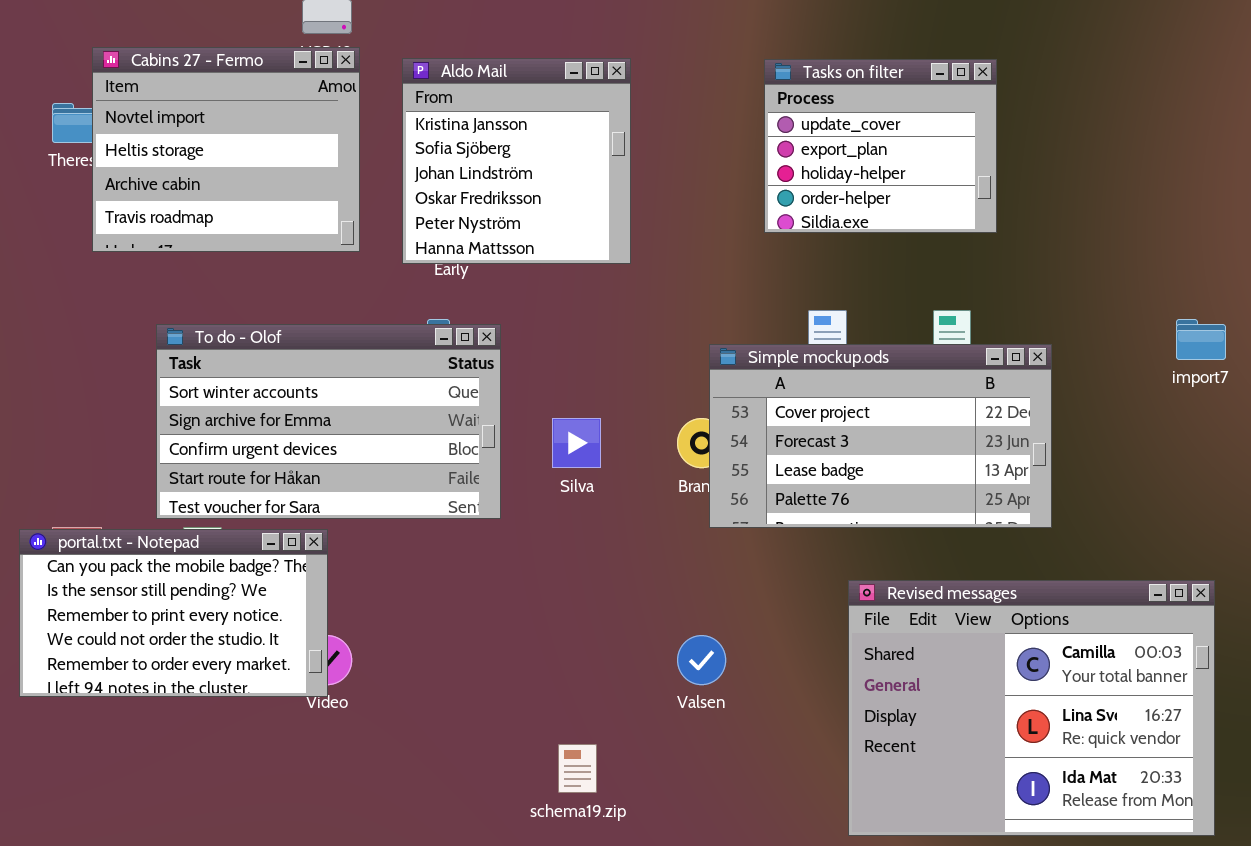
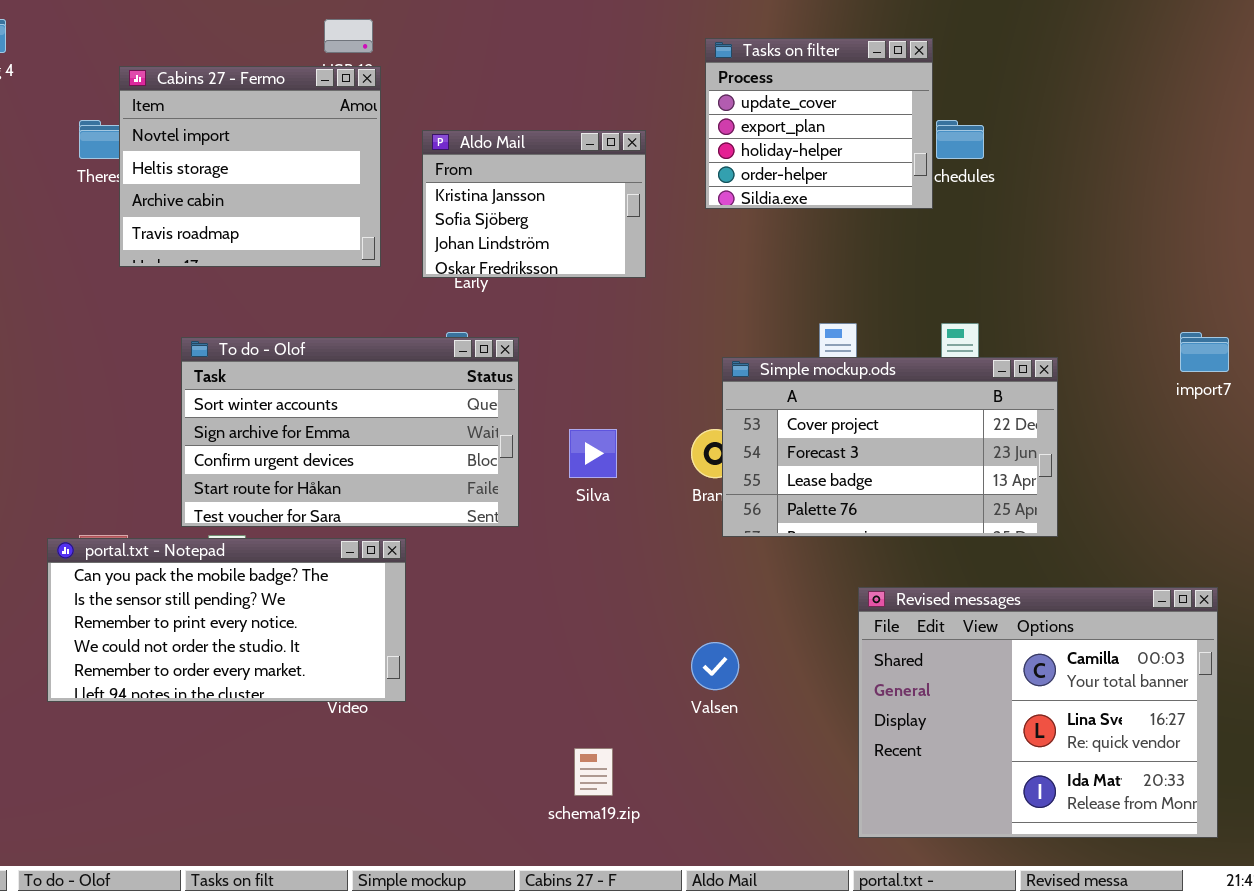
Aldo Mail: [402,58,631,264] -> [422,130,646,278], resized
Tasks on filter: [764,59,997,233] -> [705,38,933,209], moved
portal.txt - Notepad: [19,529,328,697] -> [47,538,406,702], resized

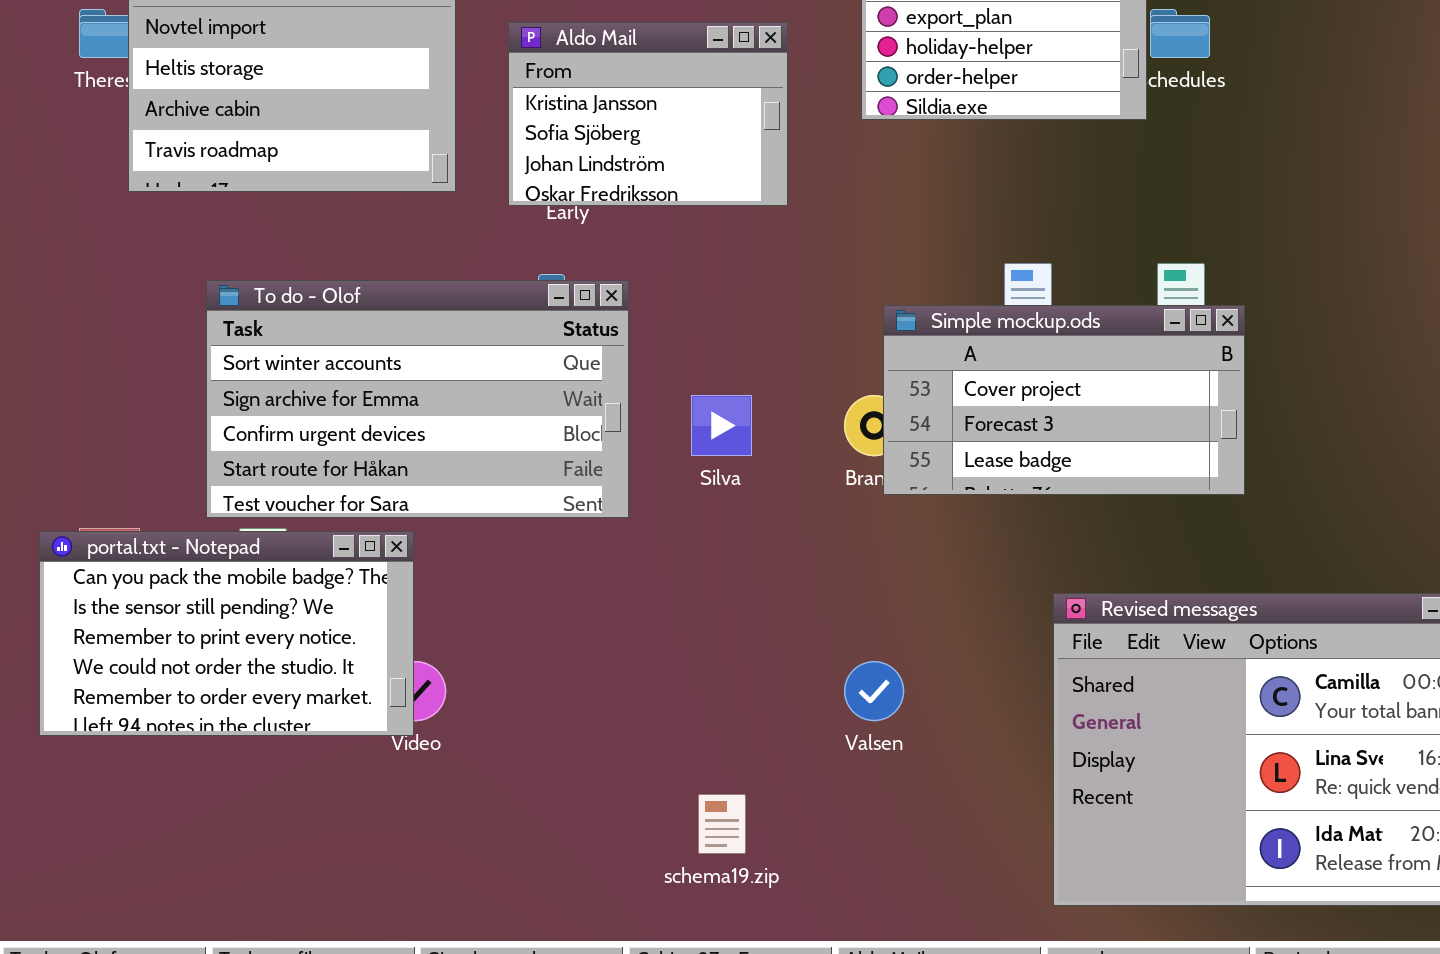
Simple mockup.ods: [722,357,1058,537] -> [883,305,1245,495], resized
portal.txt - Notepad: [47,538,406,702] -> [39,531,414,736], resized

